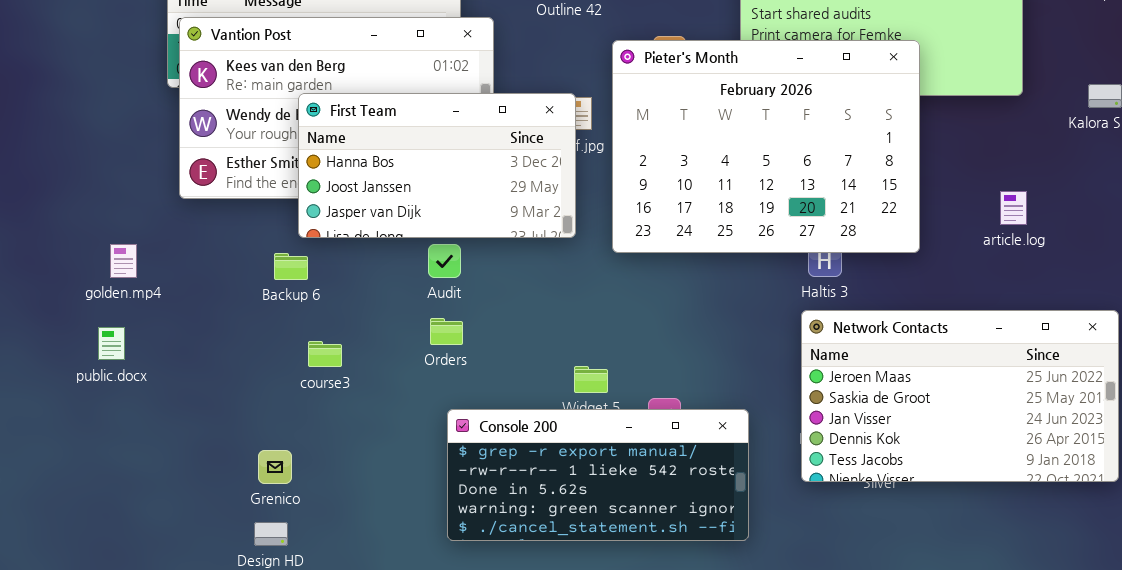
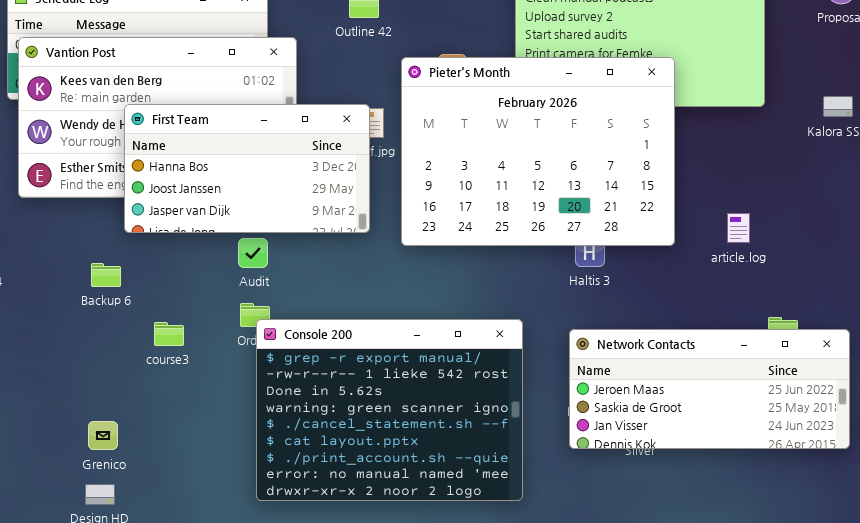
article.log: [1000,191,1027,225] -> [727,213,750,243], moved
Backup 6: [274,253,308,280] -> [91,263,121,287], moved
Network Contacts: [801,310,1119,482] -> [569,329,850,449], resized
course3: [308,341,342,367] -> [154,322,184,346], moved
Console 200: [447,409,749,541] -> [256,319,523,501], resized

